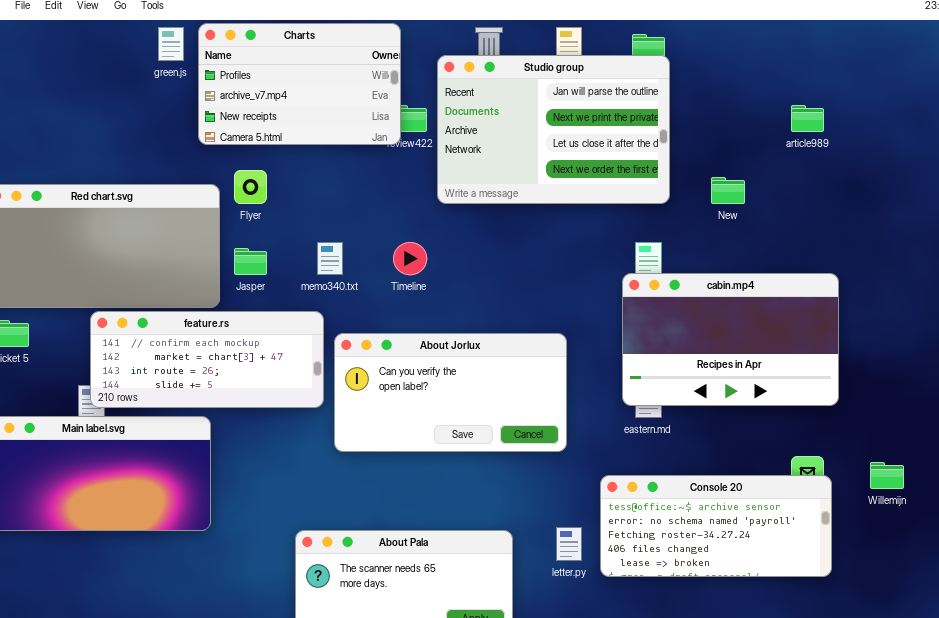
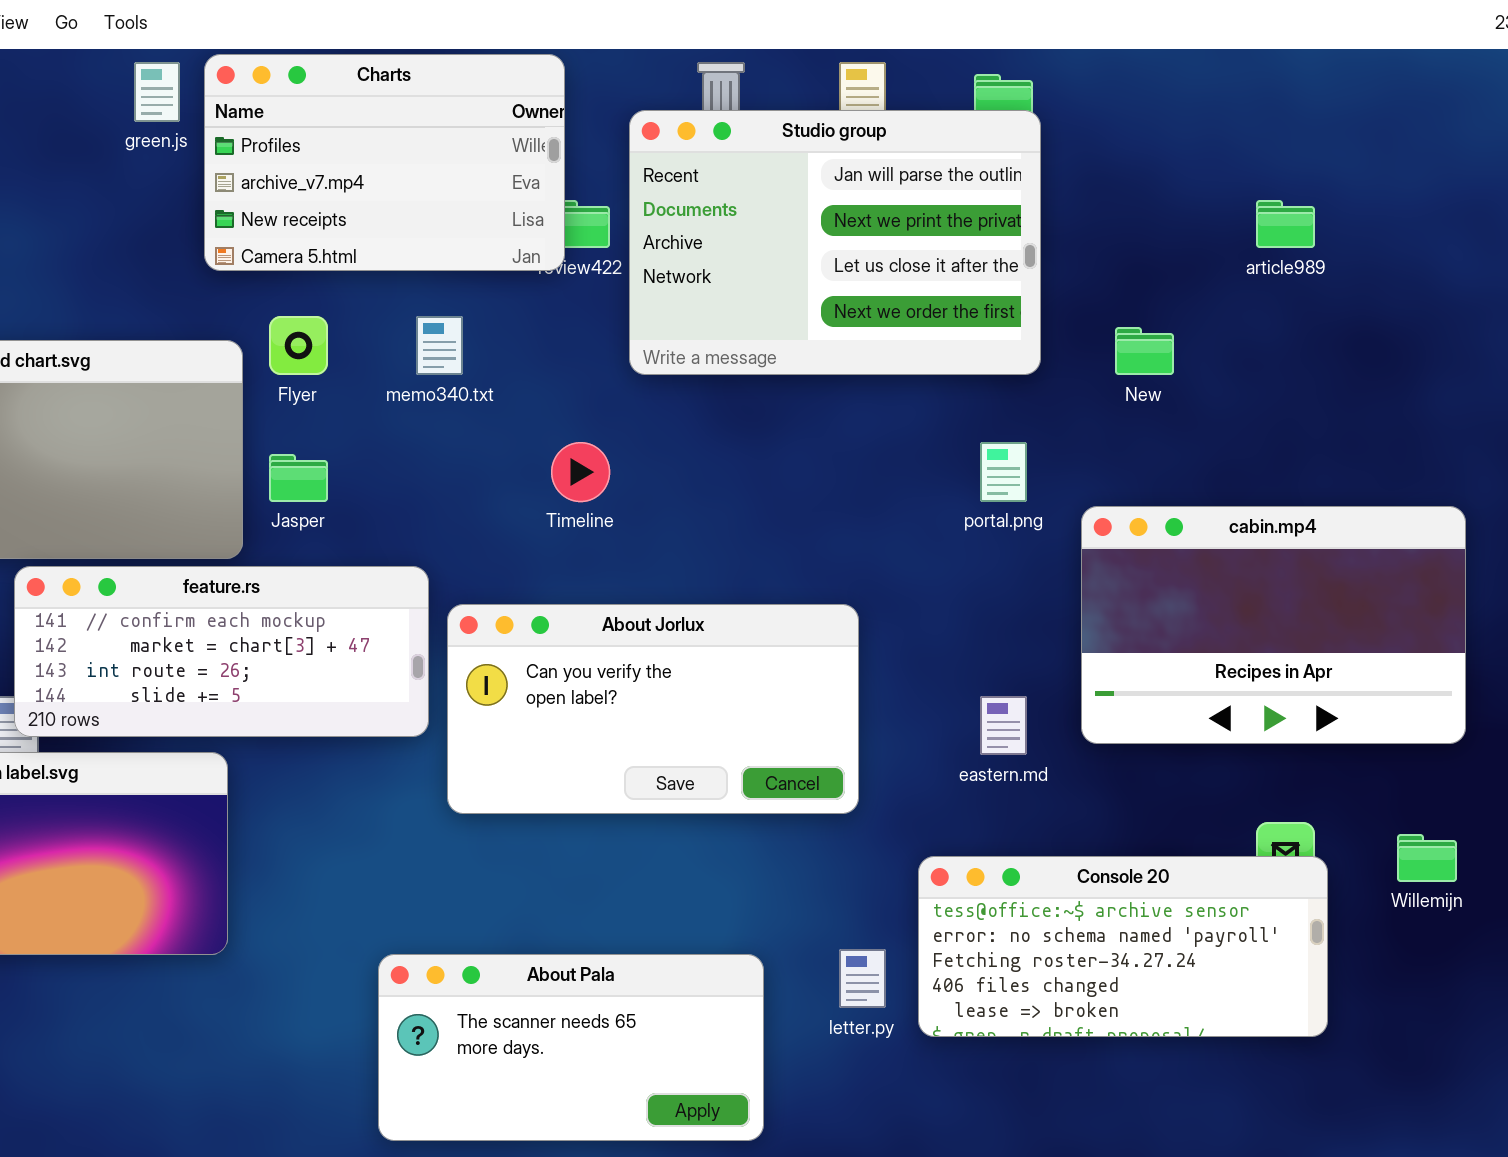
memo340.txt: [317,242,343,275] -> [416,316,463,375], moved
cabin.mp4: [622,273,839,406] -> [1081,506,1466,744], moved

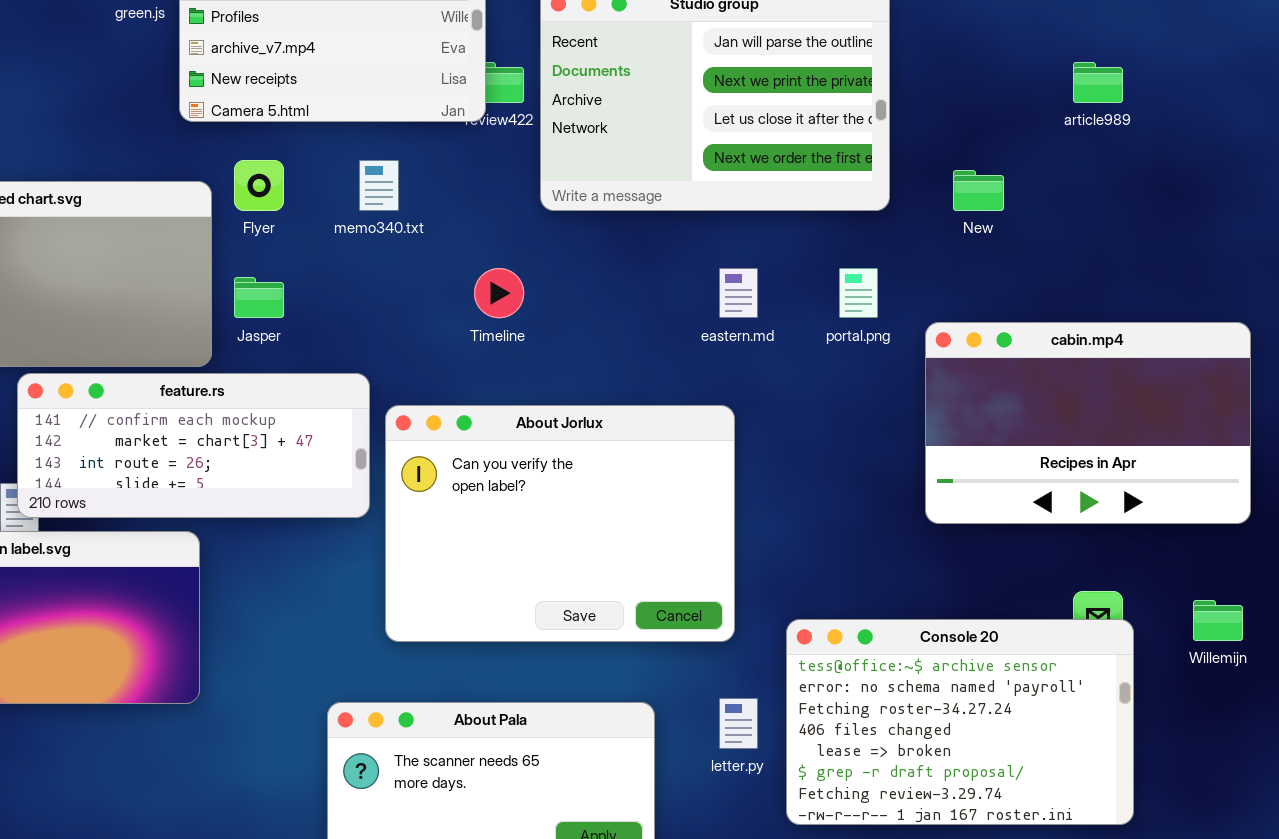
About Jorlux: [447,604,859,814] -> [385,405,735,642], resized
eastern.md: [980,696,1027,755] -> [719,268,758,318], moved
Console 20: [918,856,1328,1037] -> [786,619,1134,825], resized

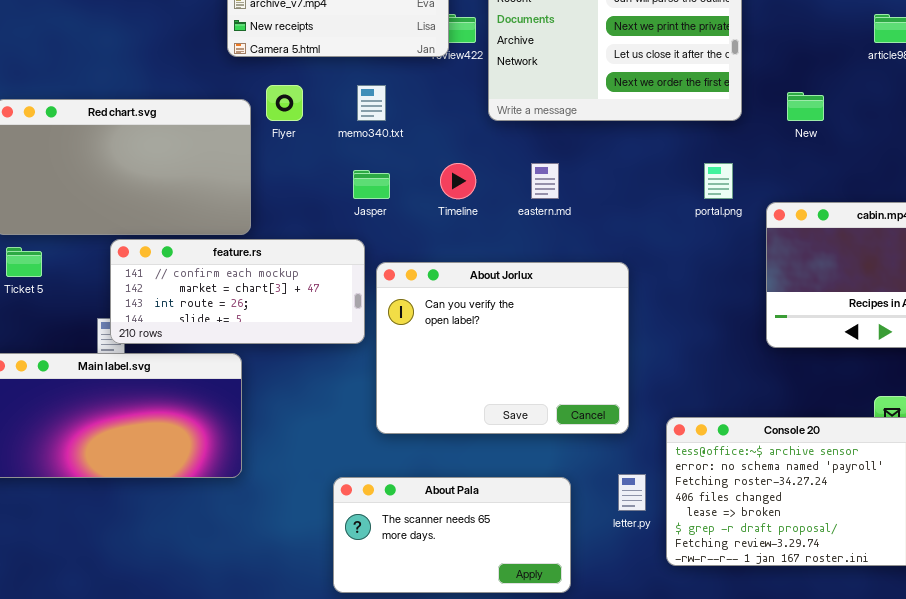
eastern.md: [719,268,758,318] -> [531,163,559,199], moved
Jasper: [234,277,284,318] -> [353,170,390,199], moved

